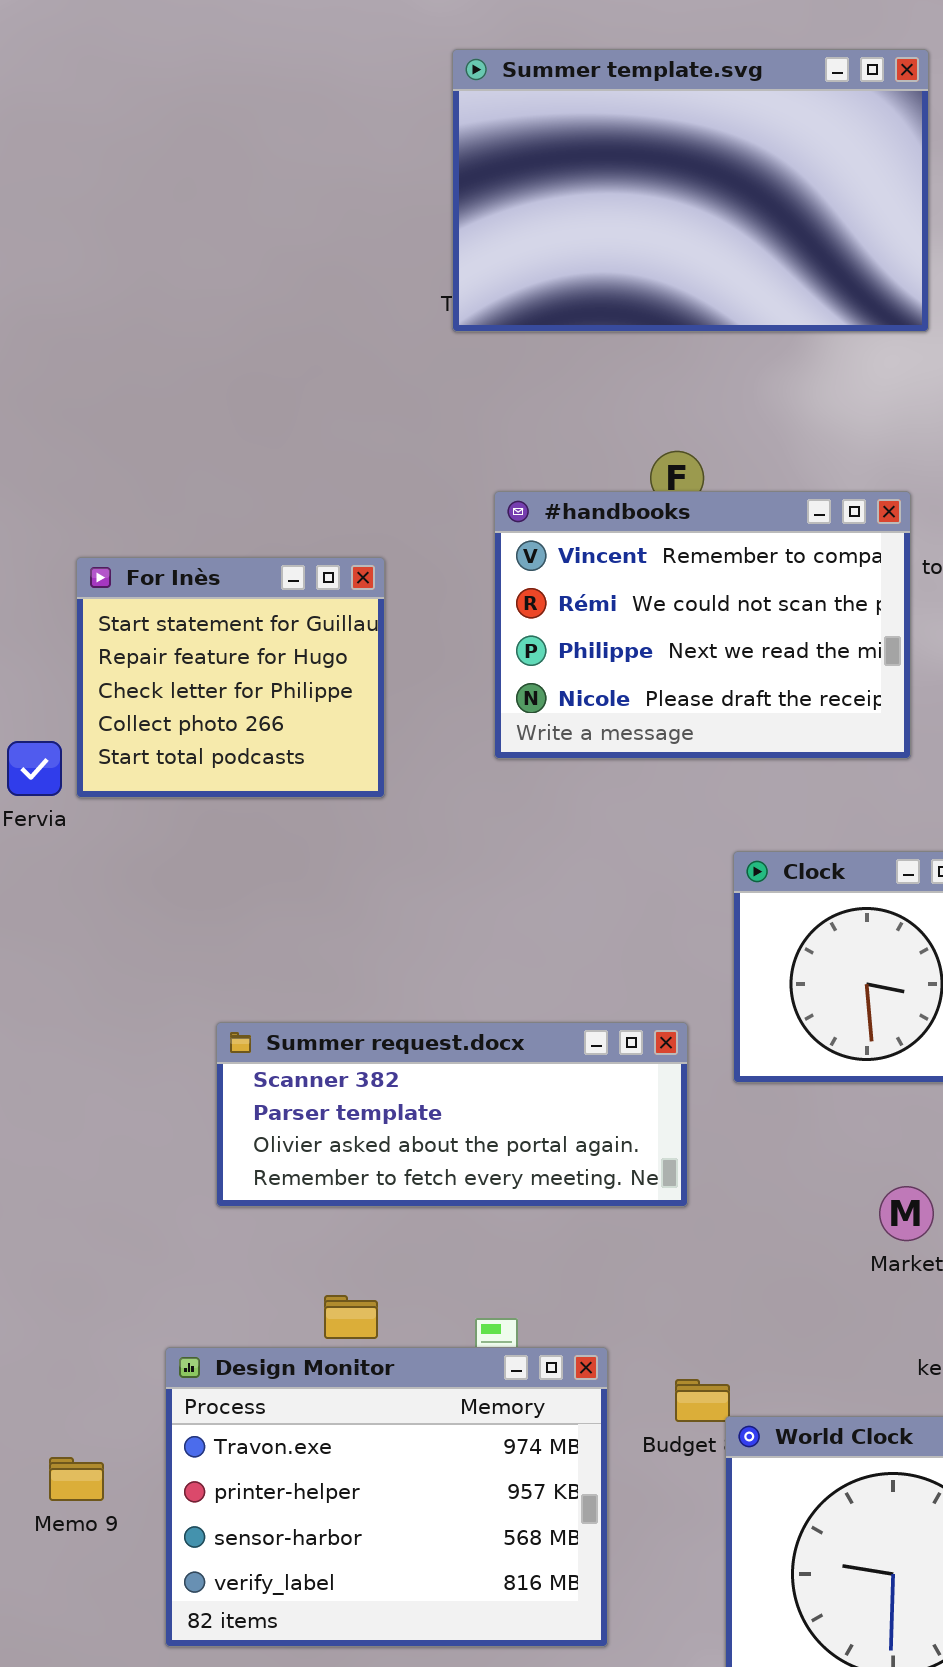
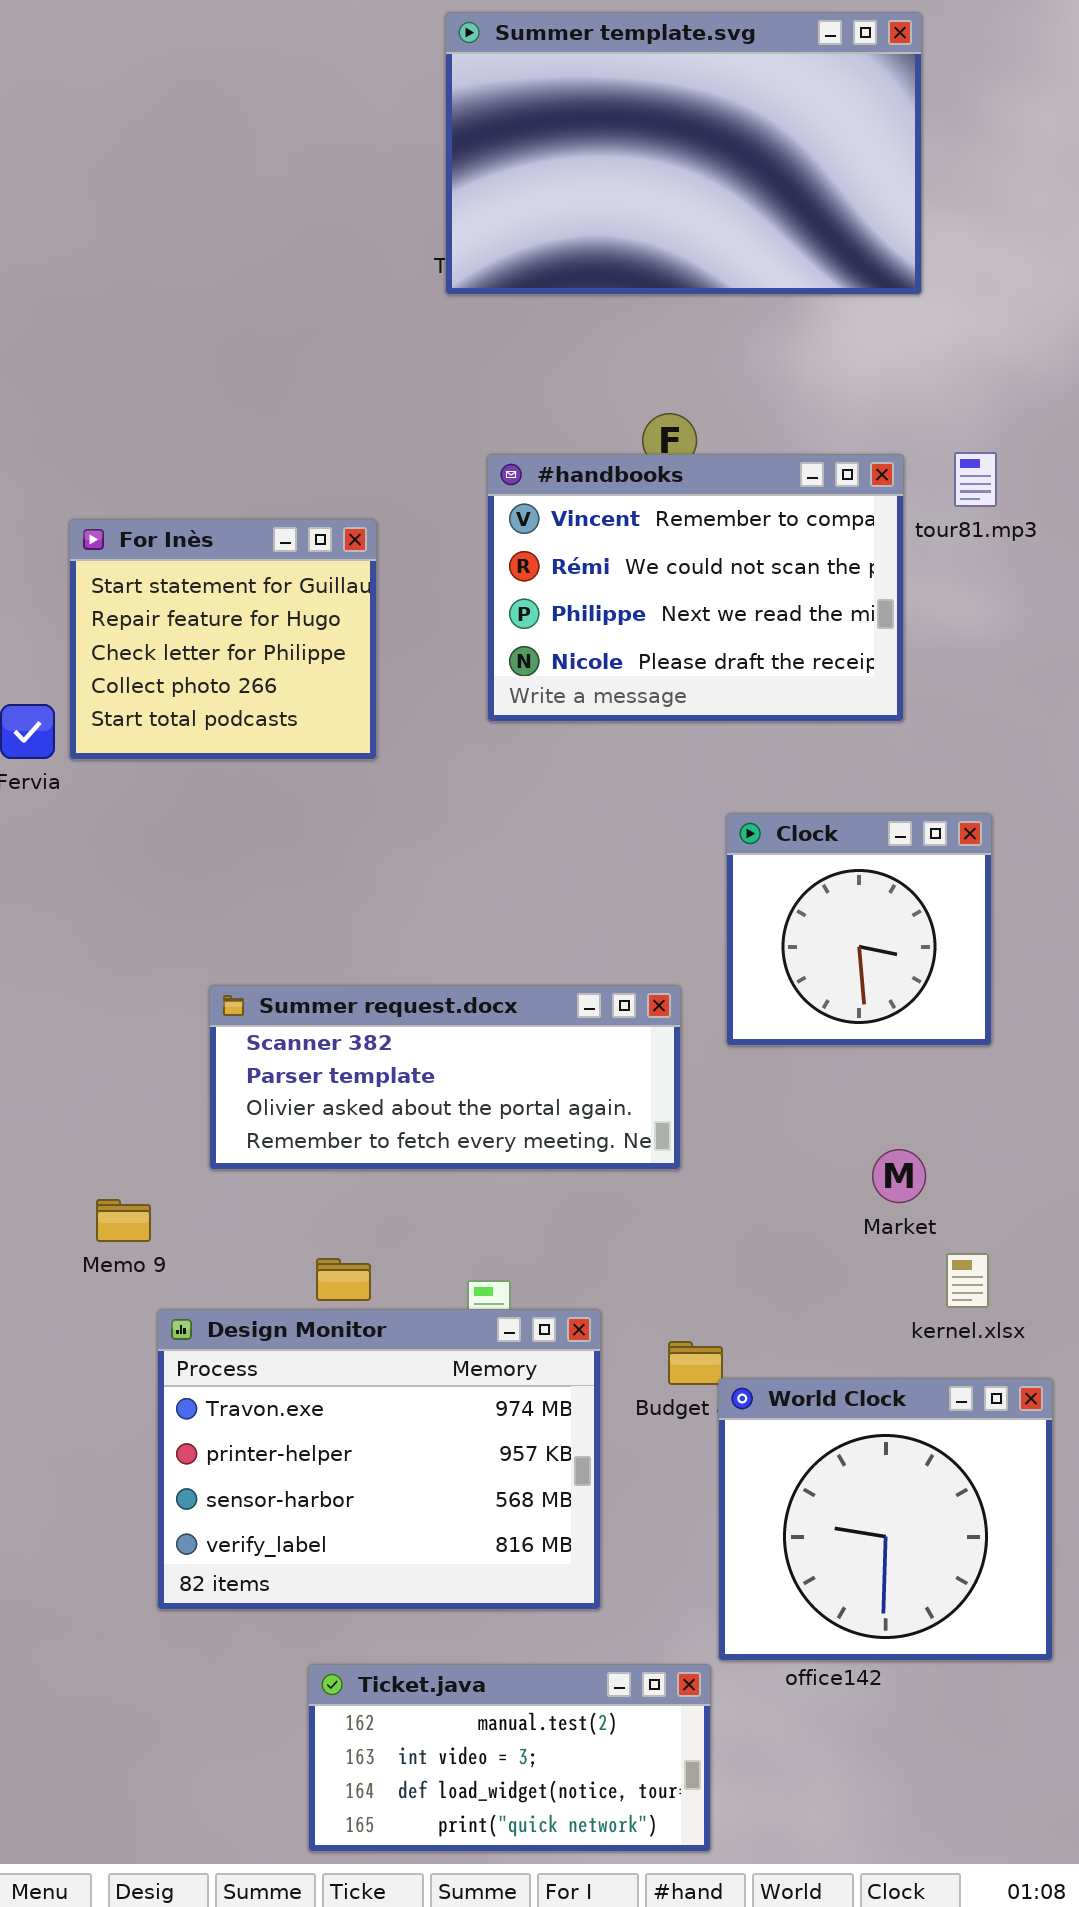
Memo 9: [49,1457,104,1501] -> [96,1199,151,1242], moved

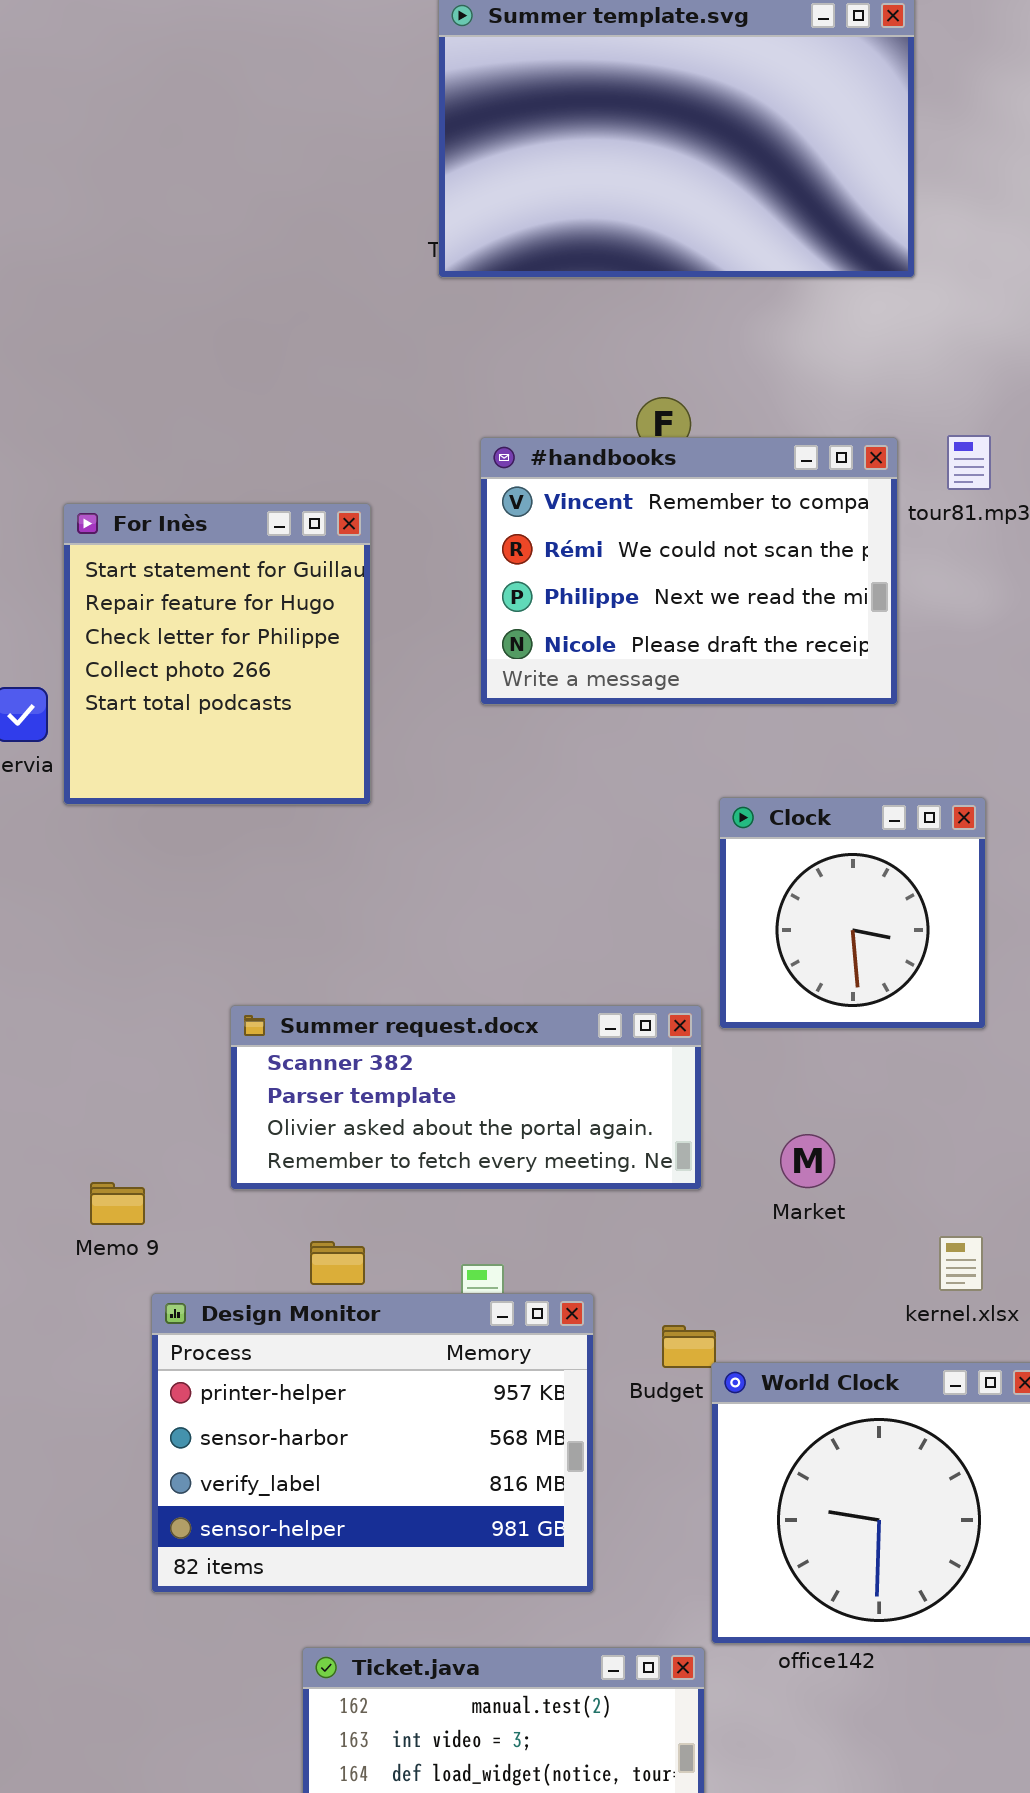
For Inès: [69,519,377,760] -> [63,503,371,805], resized
Summer request.docx: [209,985,681,1170] -> [230,1005,702,1190], moved
Market: [872,1149,926,1203] -> [780,1134,835,1188], moved
Design Monitor: [157,1309,601,1610] -> [151,1293,594,1593], scrolled down 1 row

